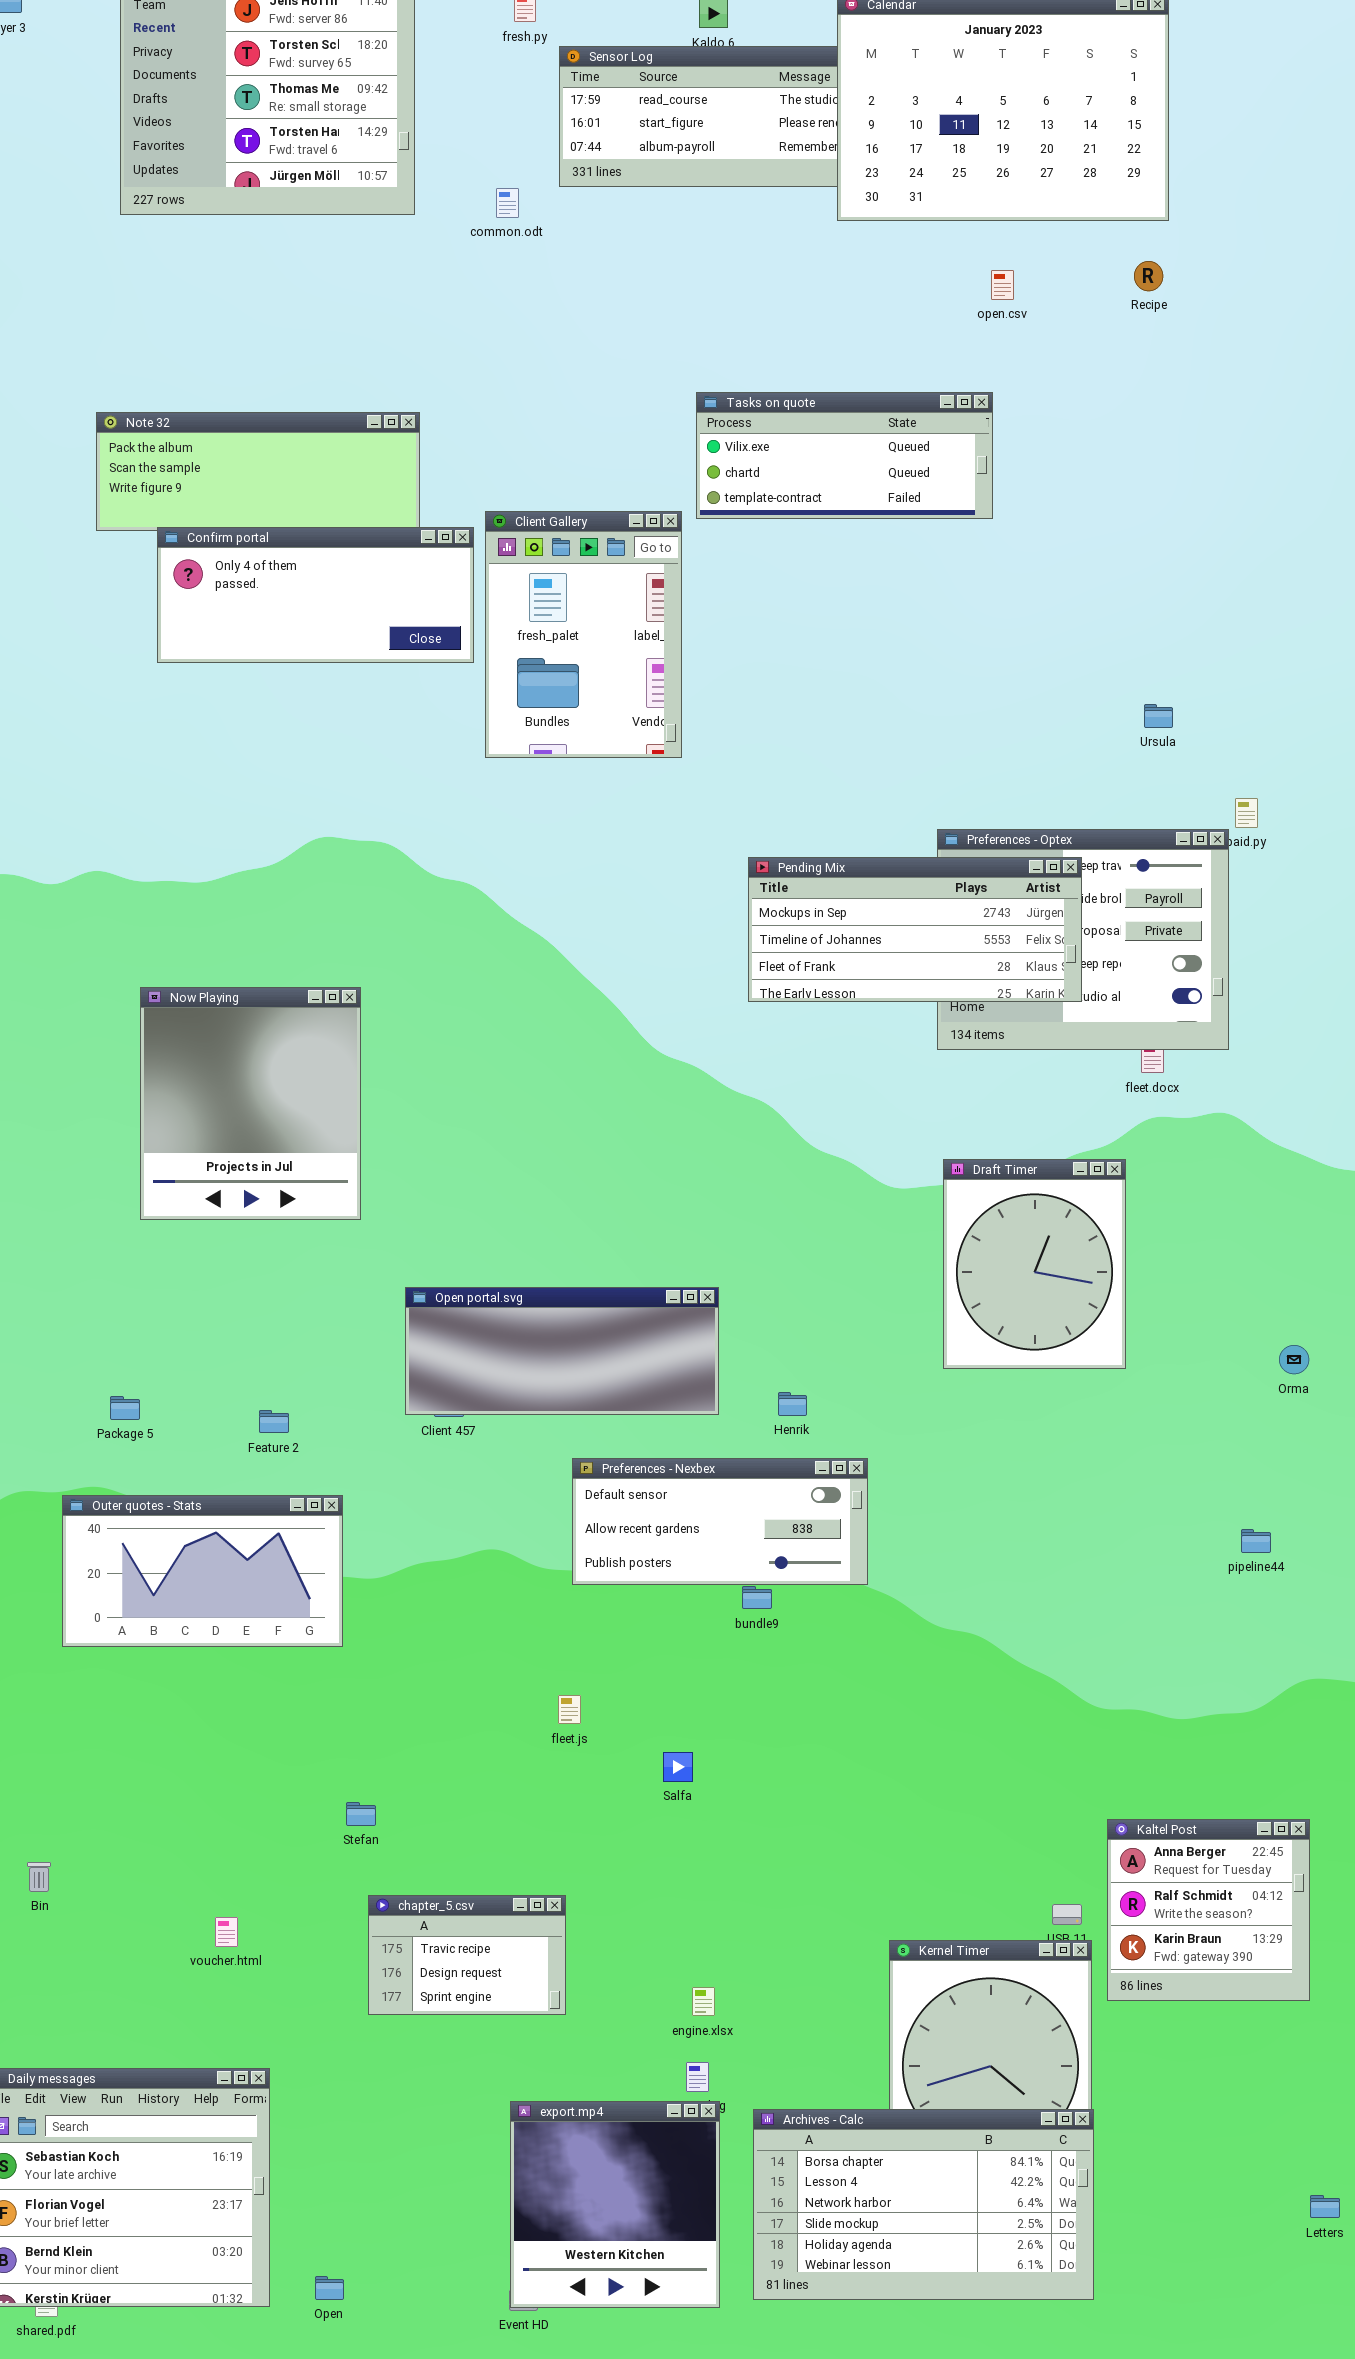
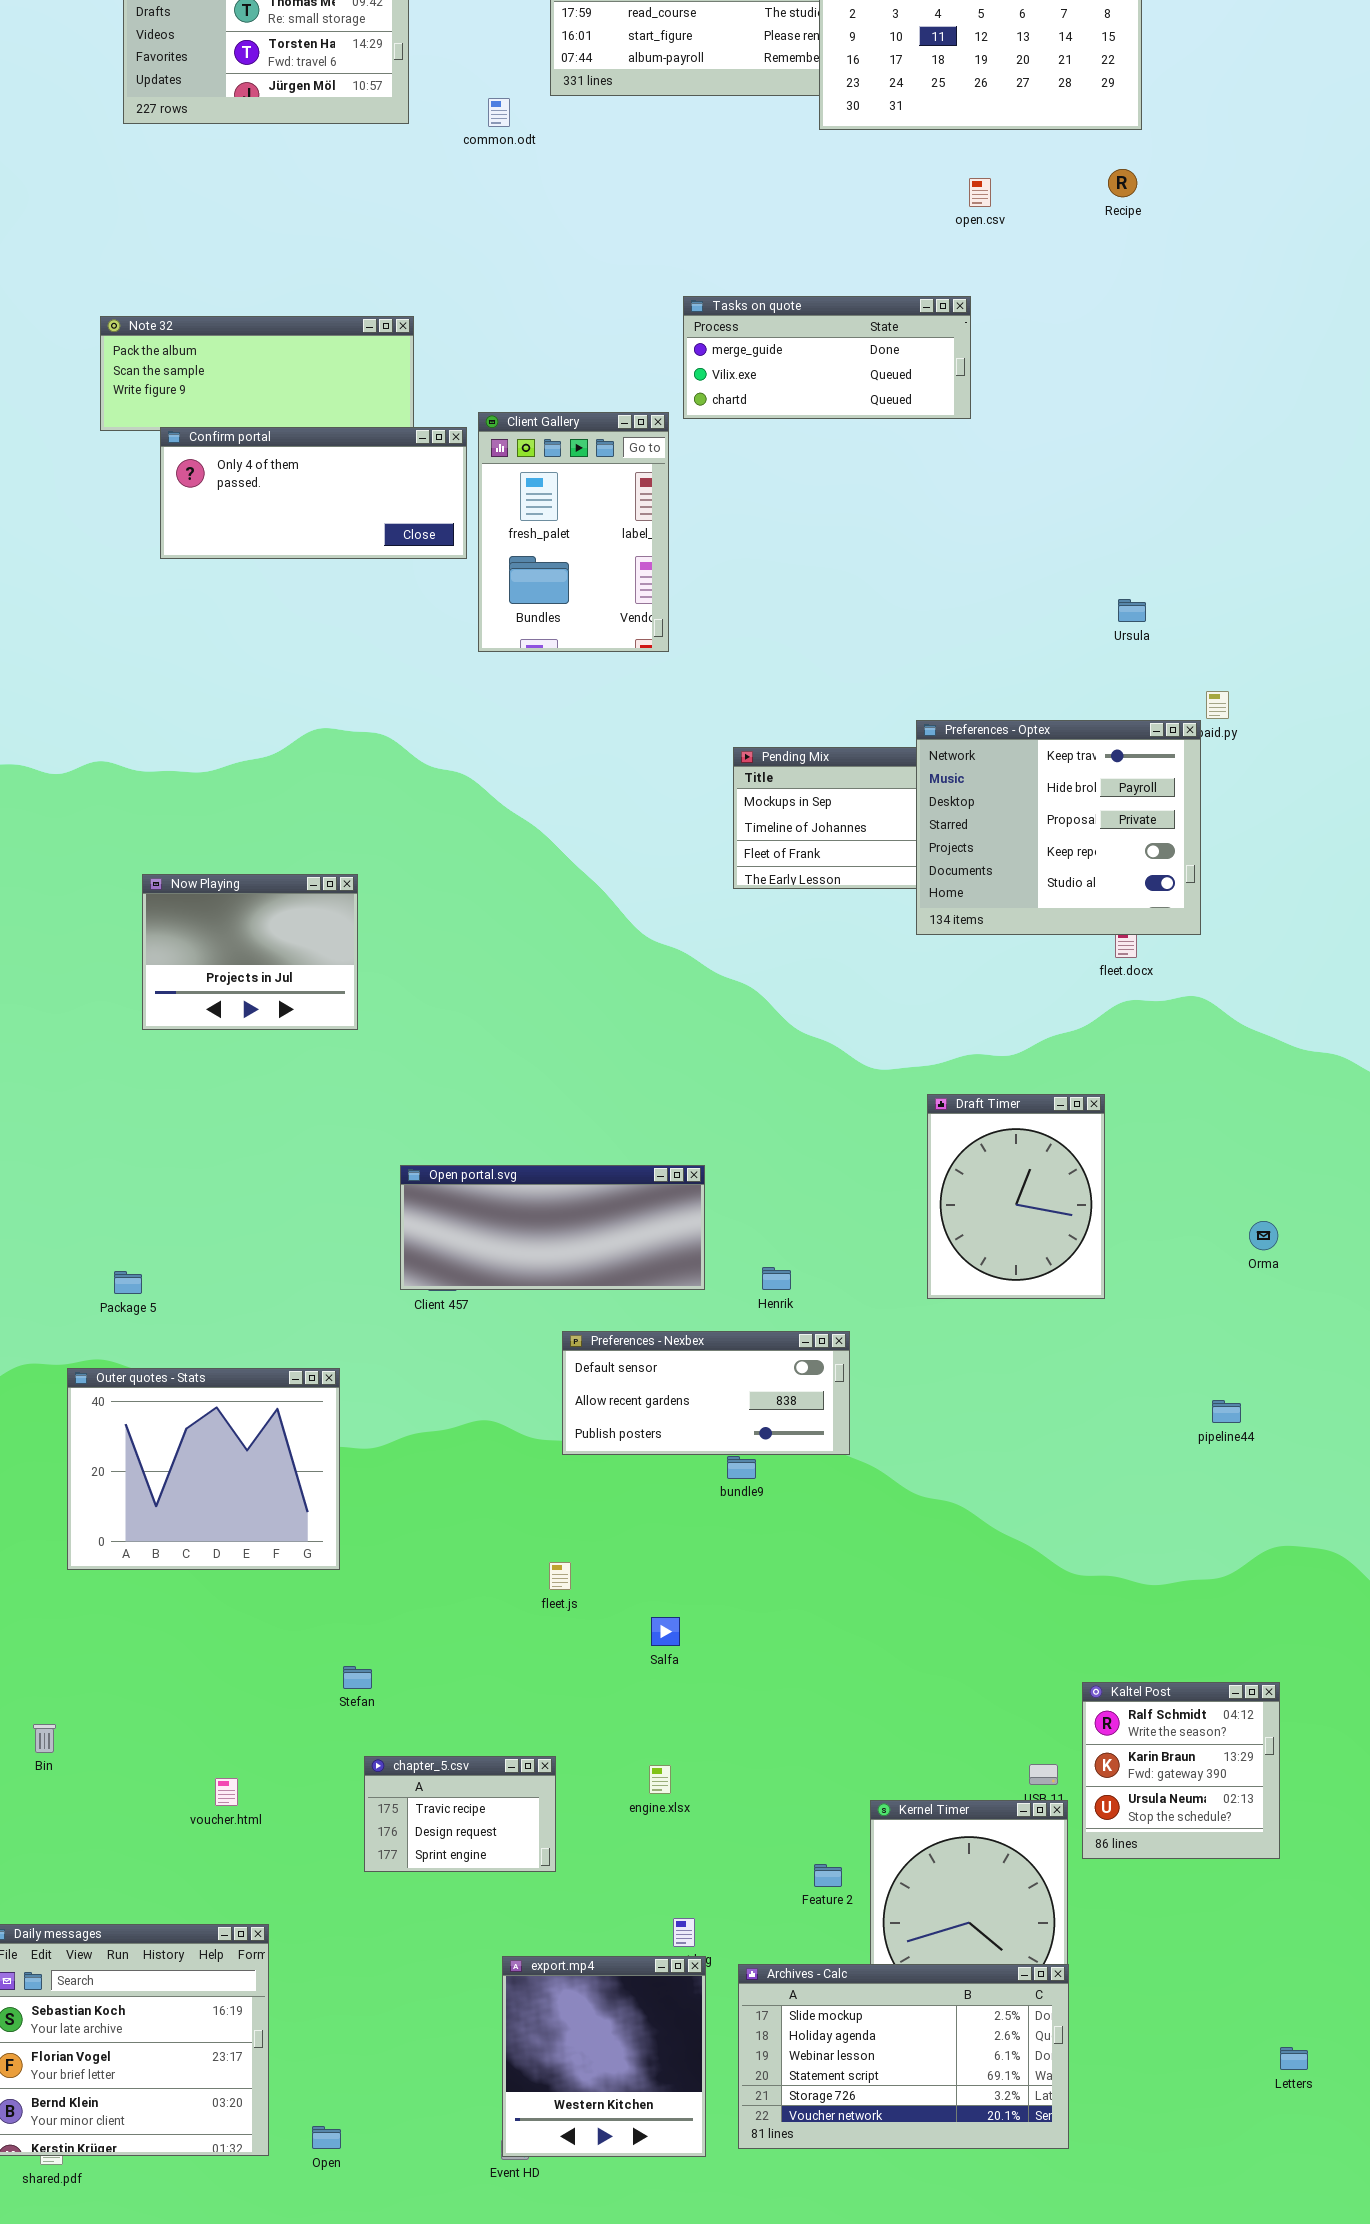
Tasks on quote: [696,392,993,519] -> [683,296,971,419], scrolled up 1 row
Preferences - Optex: [937,829,1229,1050] -> [916,720,1201,935], raised
Now Playing: [140,987,361,1220] -> [142,874,358,1030], resized
Draft Timer: [943,1159,1126,1369] -> [927,1094,1105,1299], moved
Feature 2: [259,1410,289,1433] -> [814,1864,842,1887], moved
Outer quotes - Stats: [62,1495,343,1647] -> [67,1368,340,1570], resized
Kaltel Post: [1107,1819,1310,2001] -> [1082,1682,1280,1859], scrolled down 1 row
engine.xlsx: [692,1987,715,2016] -> [649,1765,671,1794], moved
Archives - Calc: [753,2109,1094,2300] -> [738,1964,1069,2149], scrolled down 3 rows

